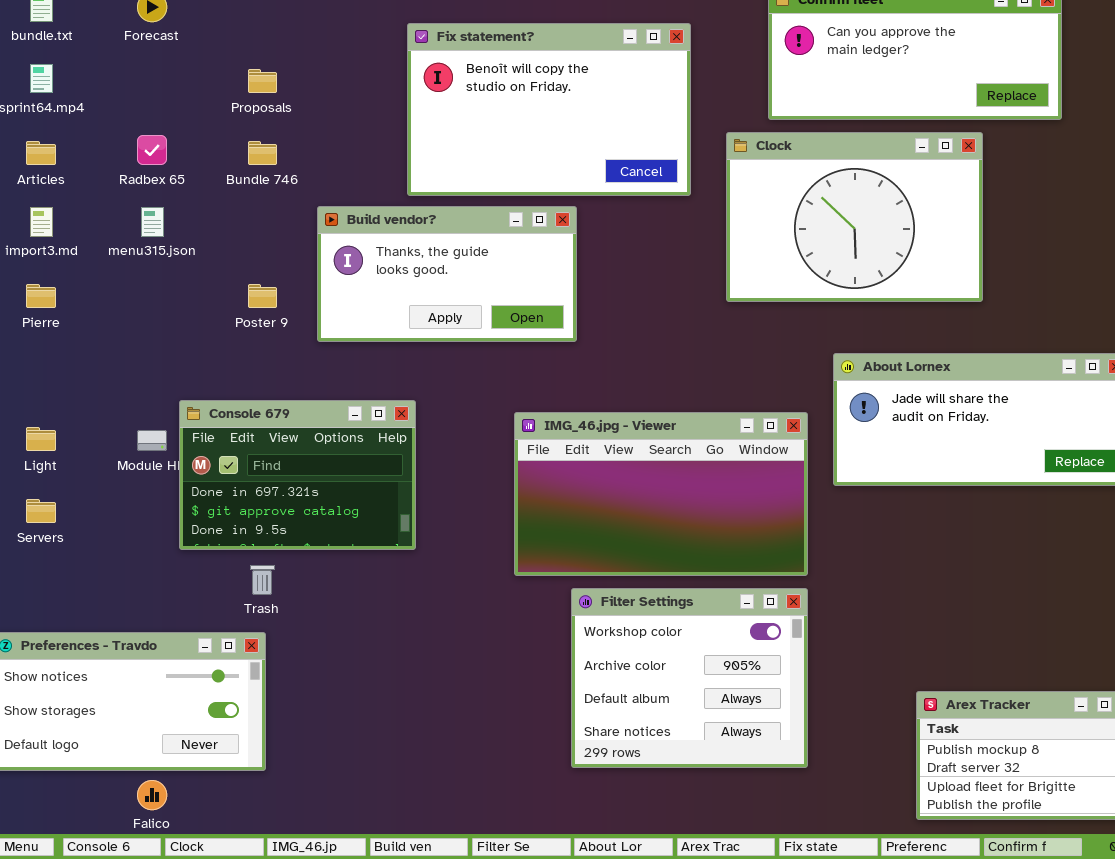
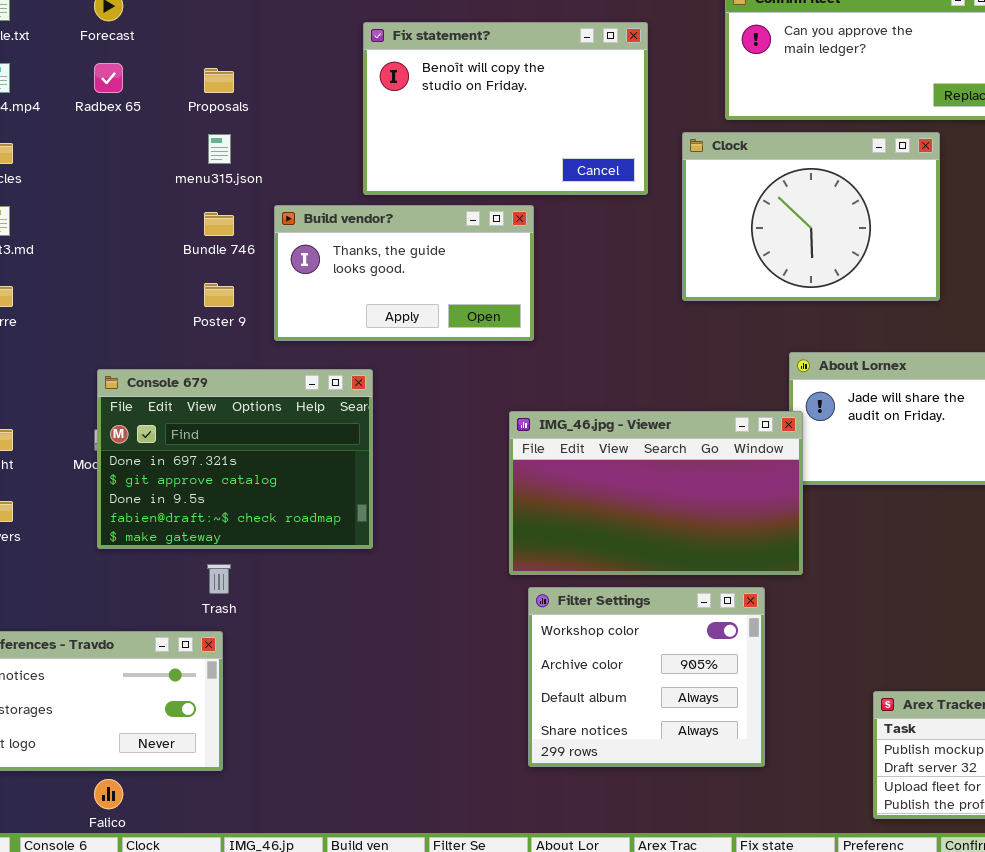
Radbex 65: [137,135,167,165] -> [94,63,123,93], moved
Bundle 746: [248,141,277,165] -> [204,212,234,236], moved
menu315.json: [141,207,164,237] -> [208,134,231,164], moved
Console 679: [179,400,416,550] -> [97,369,373,549], resized
IMG_46.jpg - Viewer: [514,412,808,576] -> [509,411,803,575], moved

